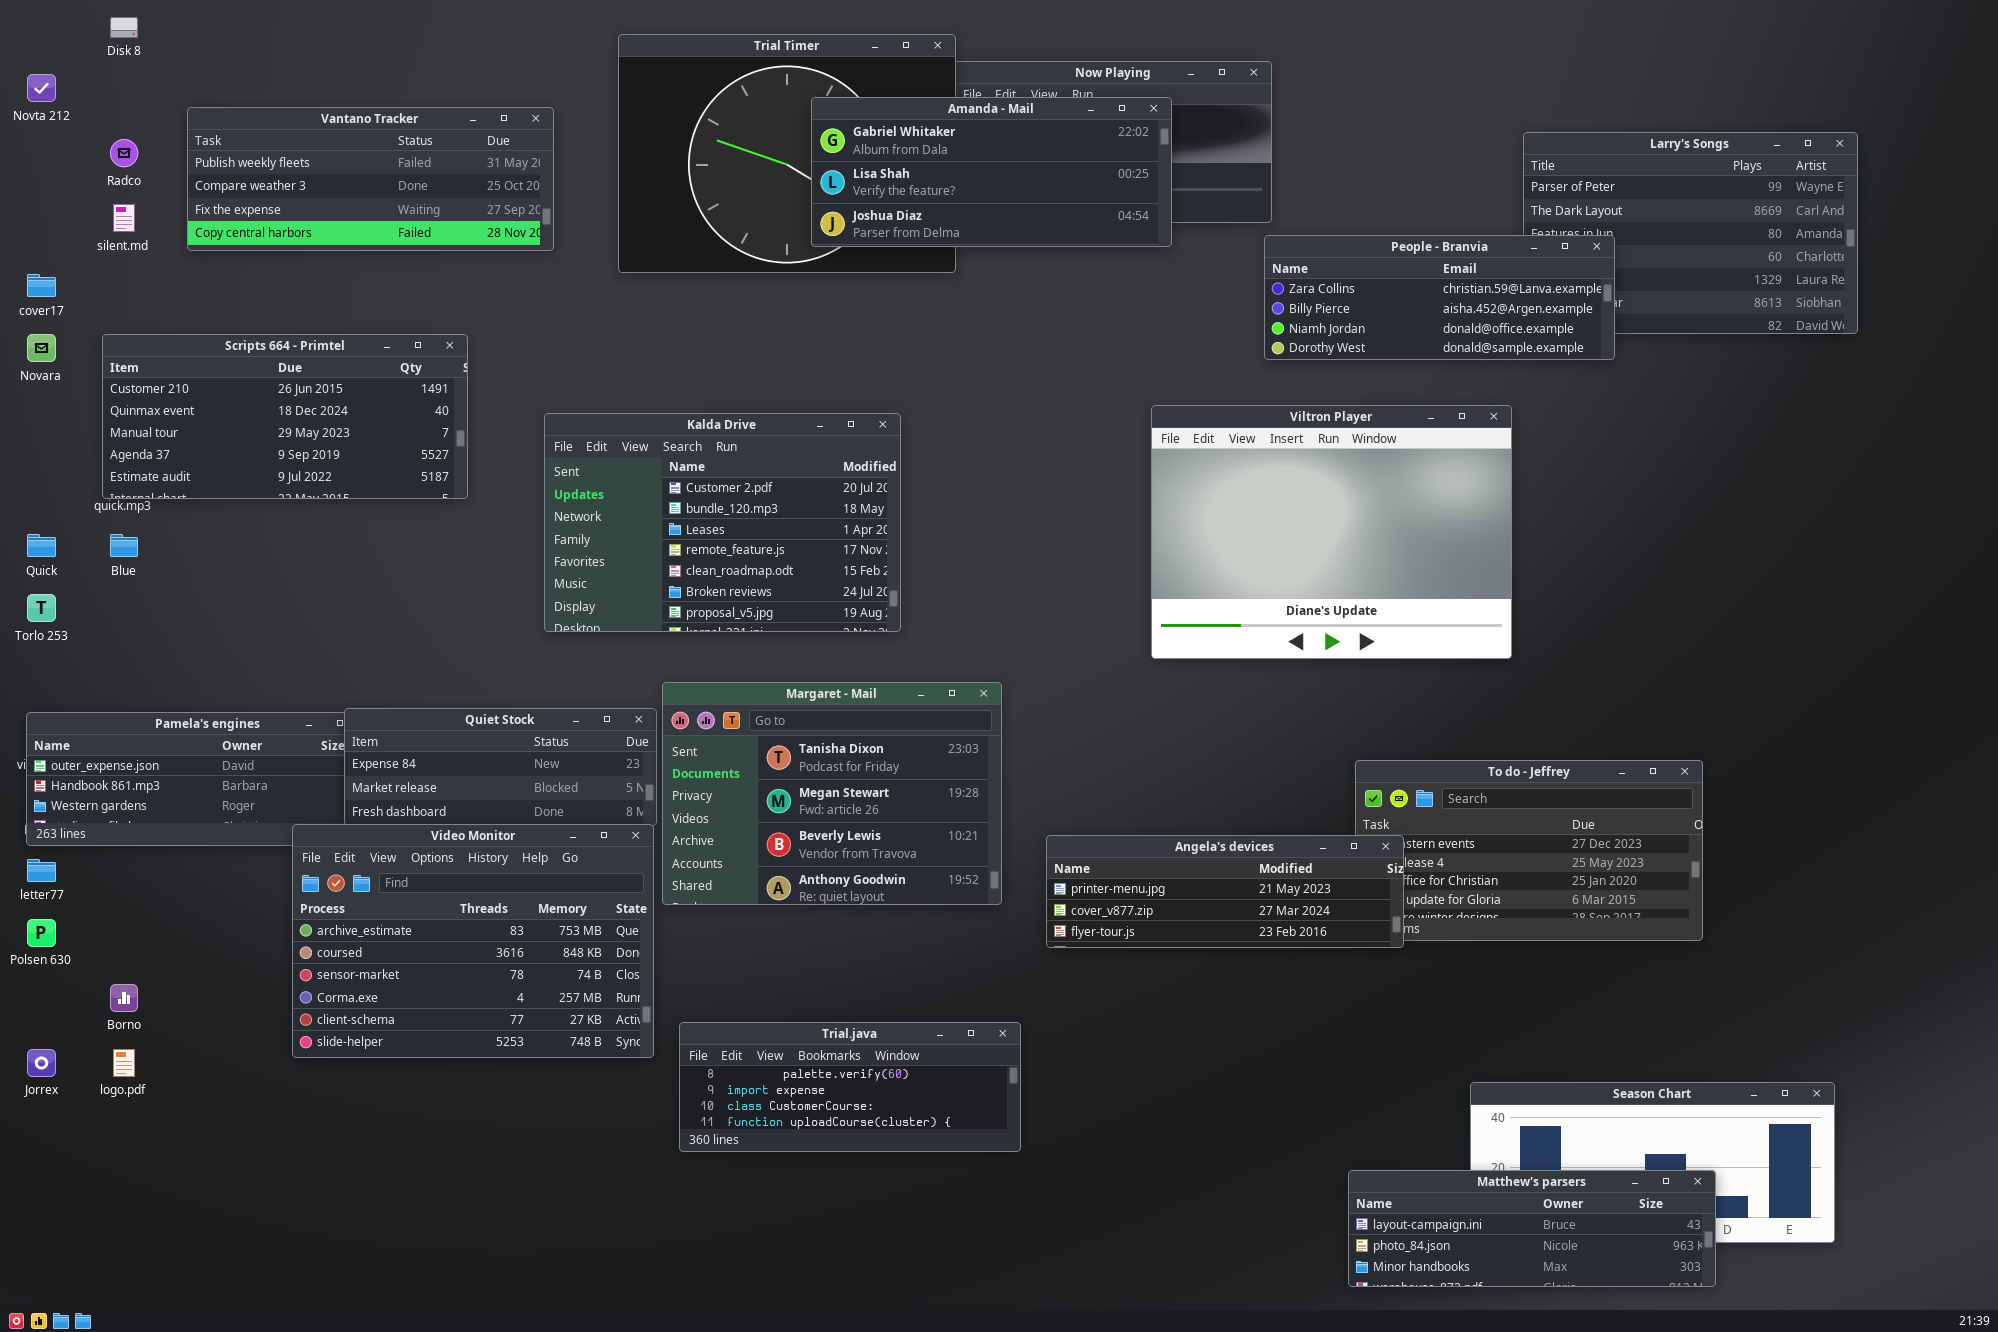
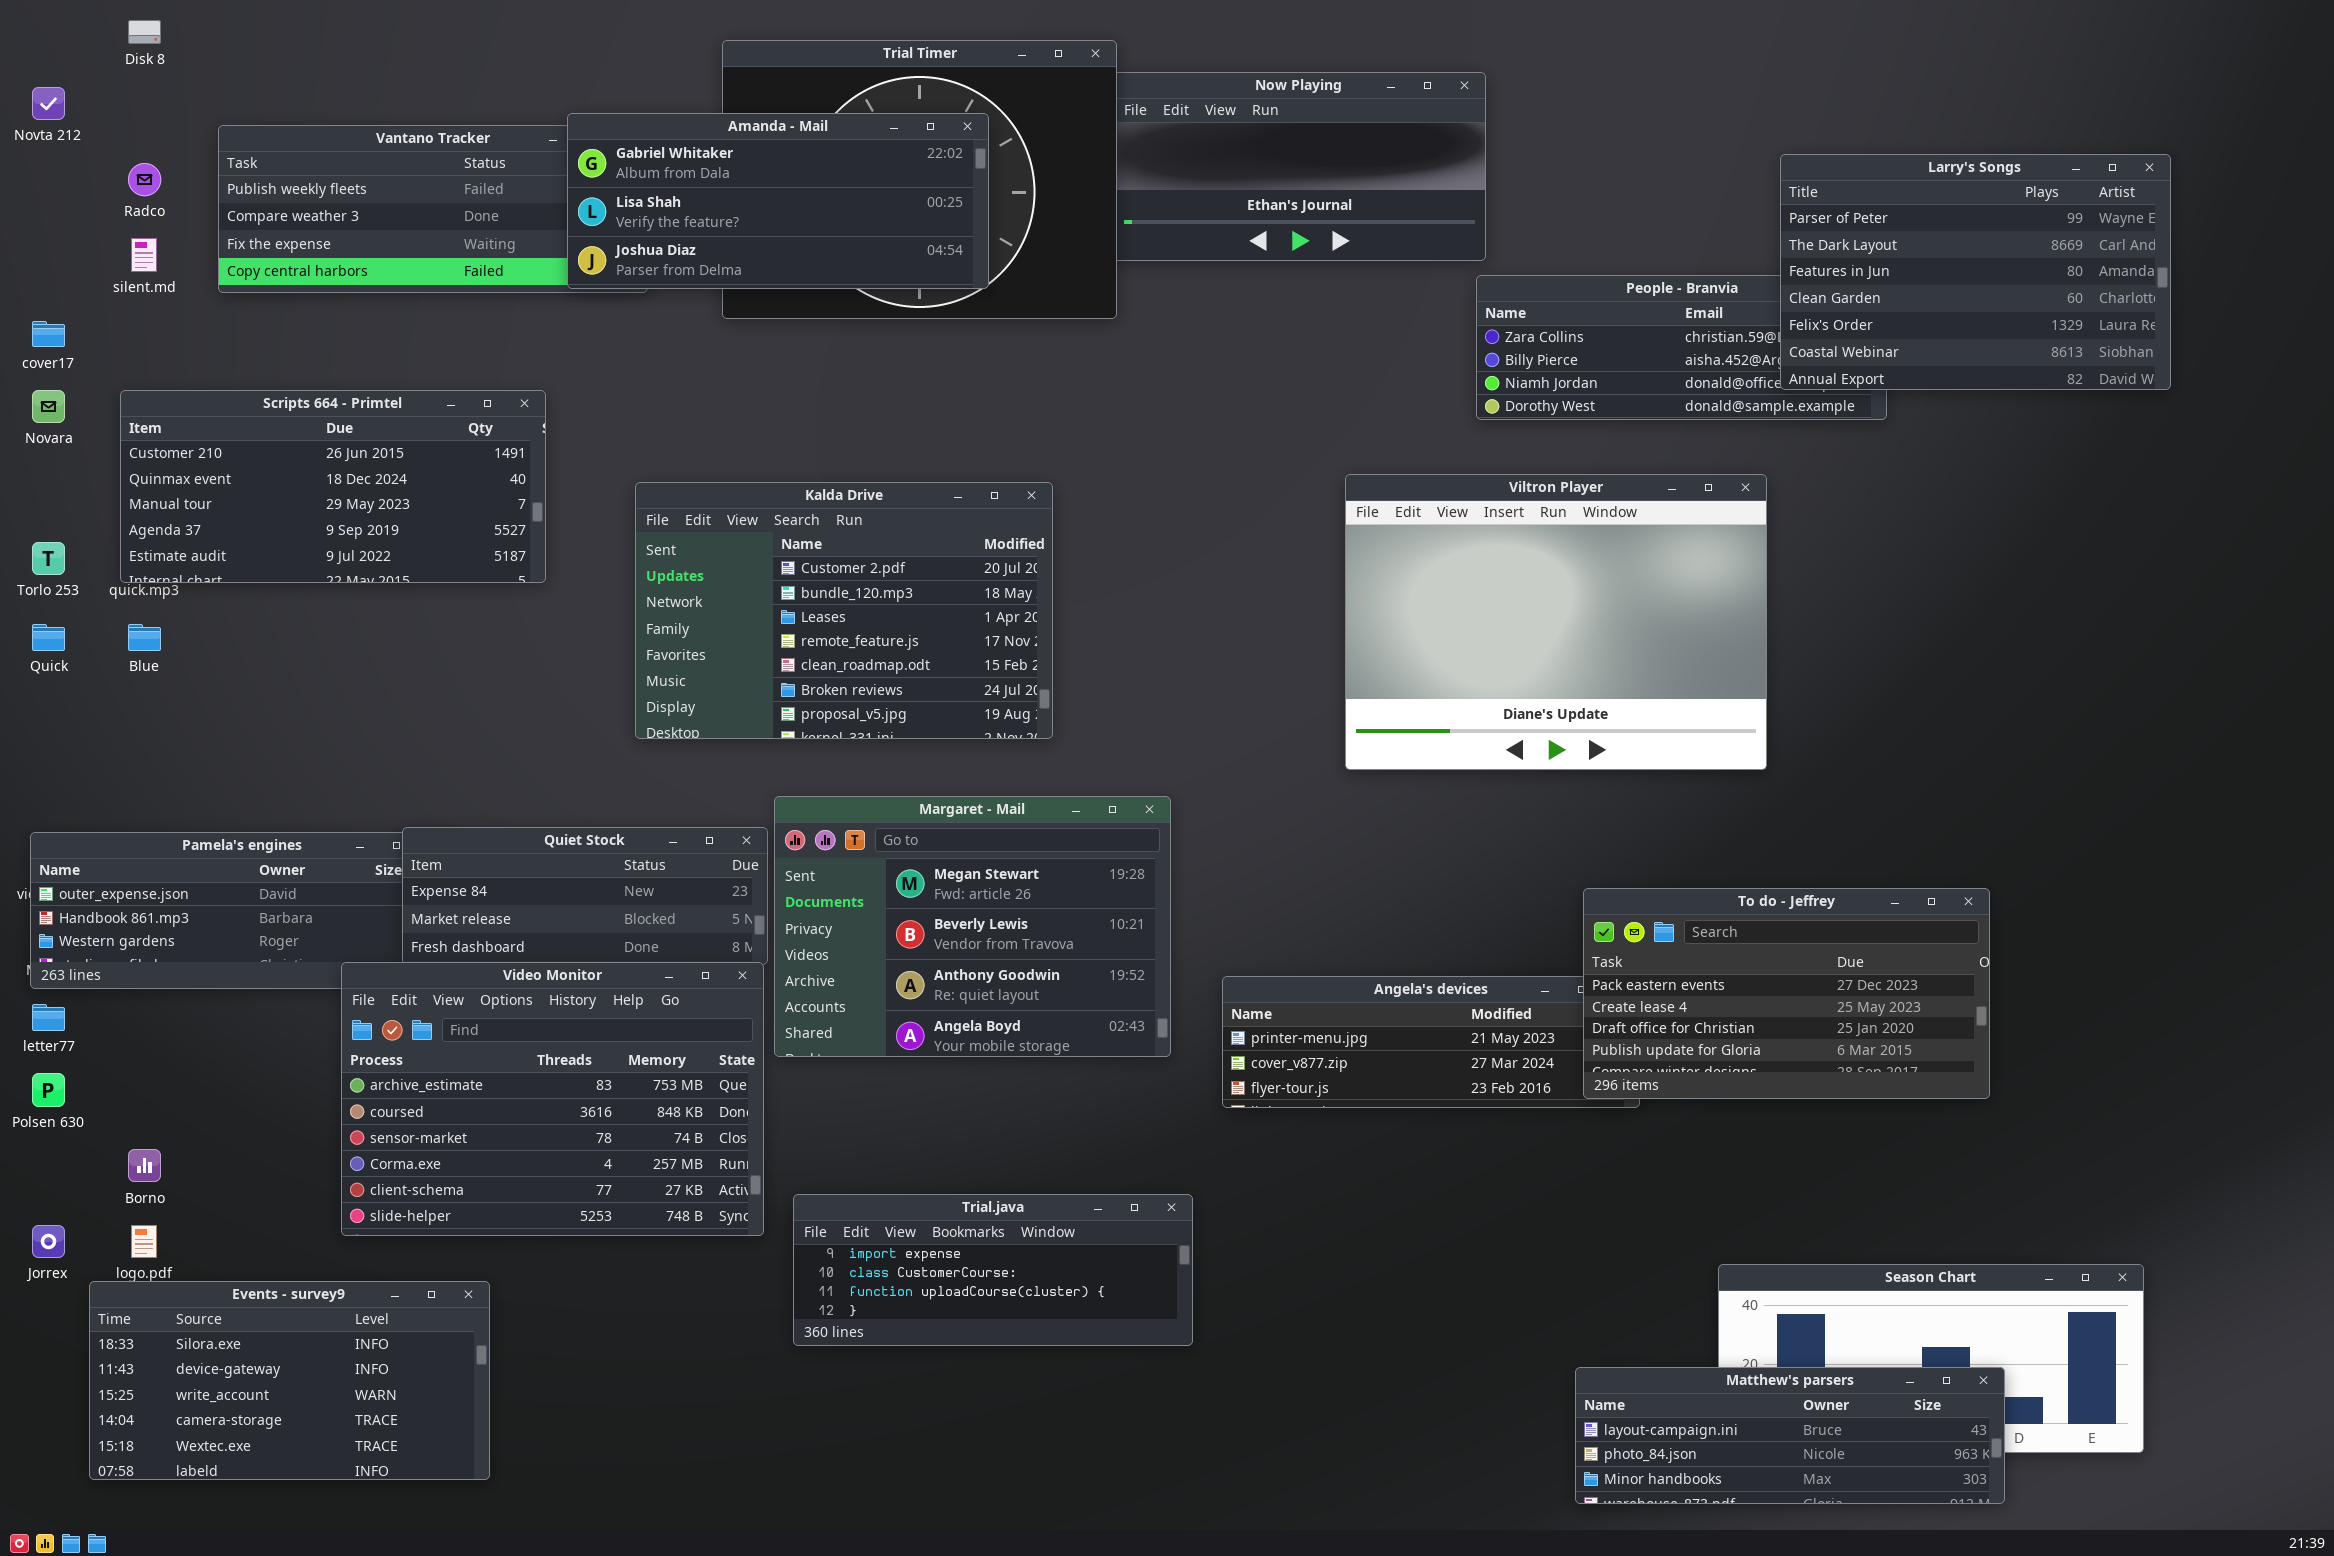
Amanda - Mail: [811,97,1172,247] -> [567,113,989,289], moved
Larry's Songs: [1523,132,1858,334] -> [1780,154,2171,390], raised
Torlo 253: [27,594,56,622] -> [32,542,65,575], moved
Margaret - Mail: [662,682,1002,905] -> [774,796,1171,1057], scrolled down 1 row
To do - Jeffrey: [1355,760,1703,941] -> [1583,888,1990,1099], raised
Trial.java: [679,1022,1021,1152] -> [793,1194,1193,1346], scrolled down 1 row
Events - survey9: none -> [89,1281,490,1480], opened

